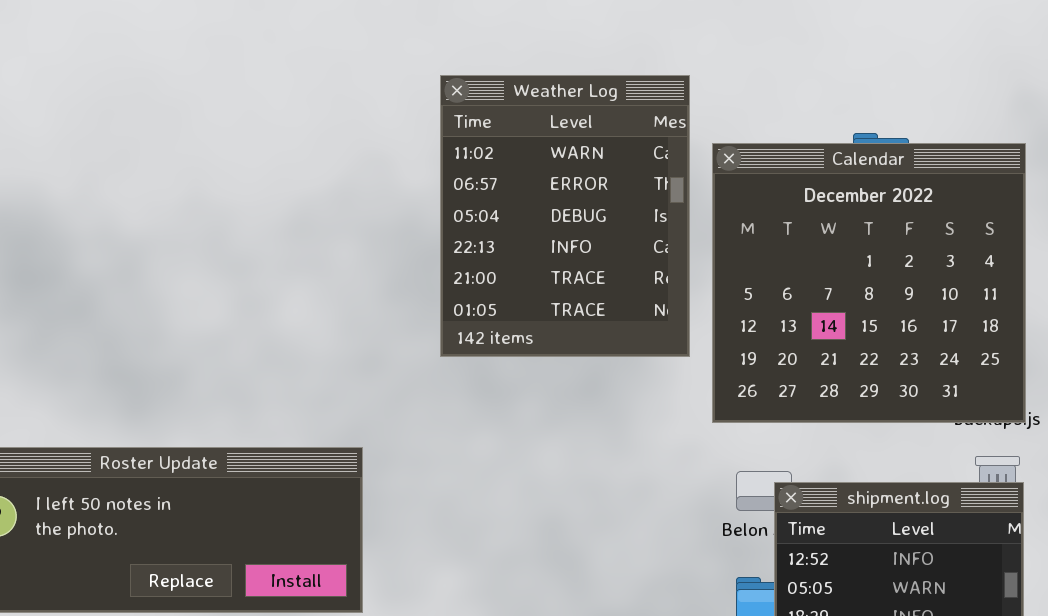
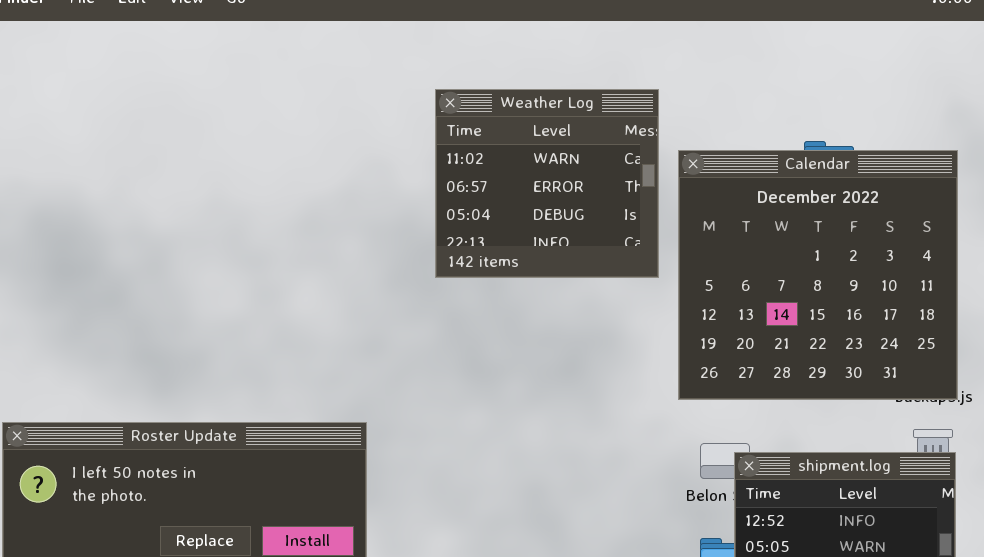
Weather Log: [440,75,690,357] -> [435,89,659,278], resized

